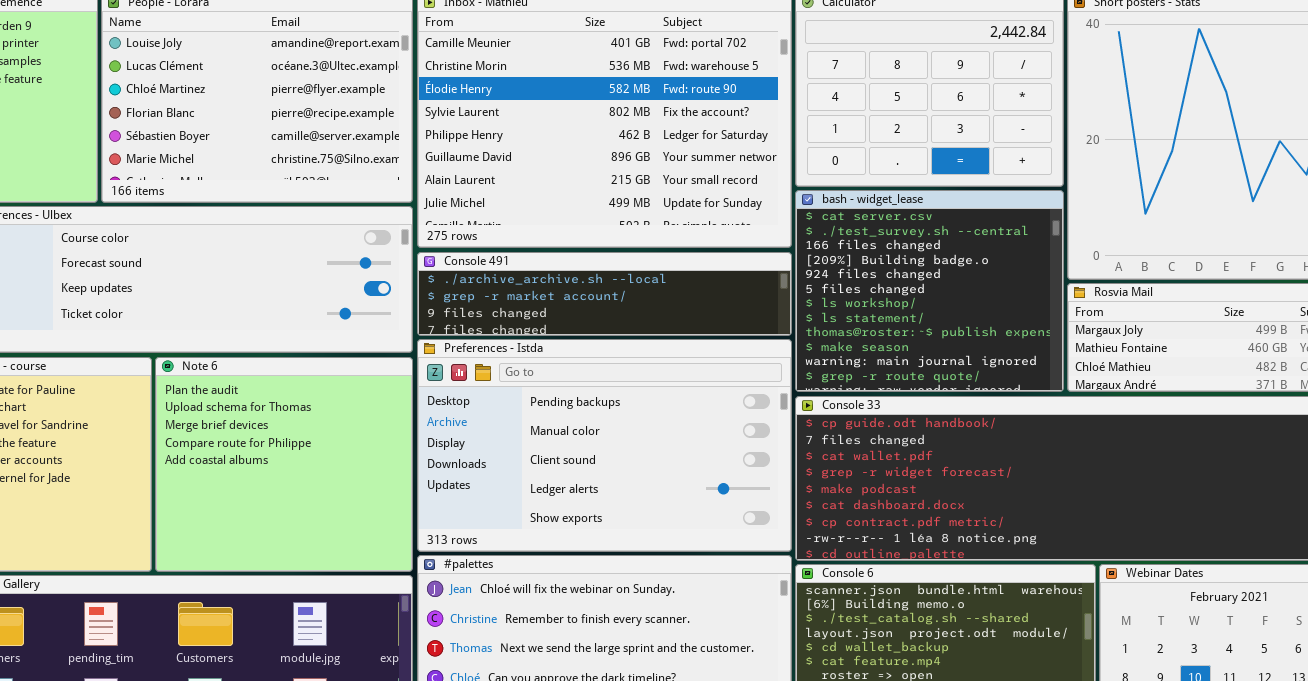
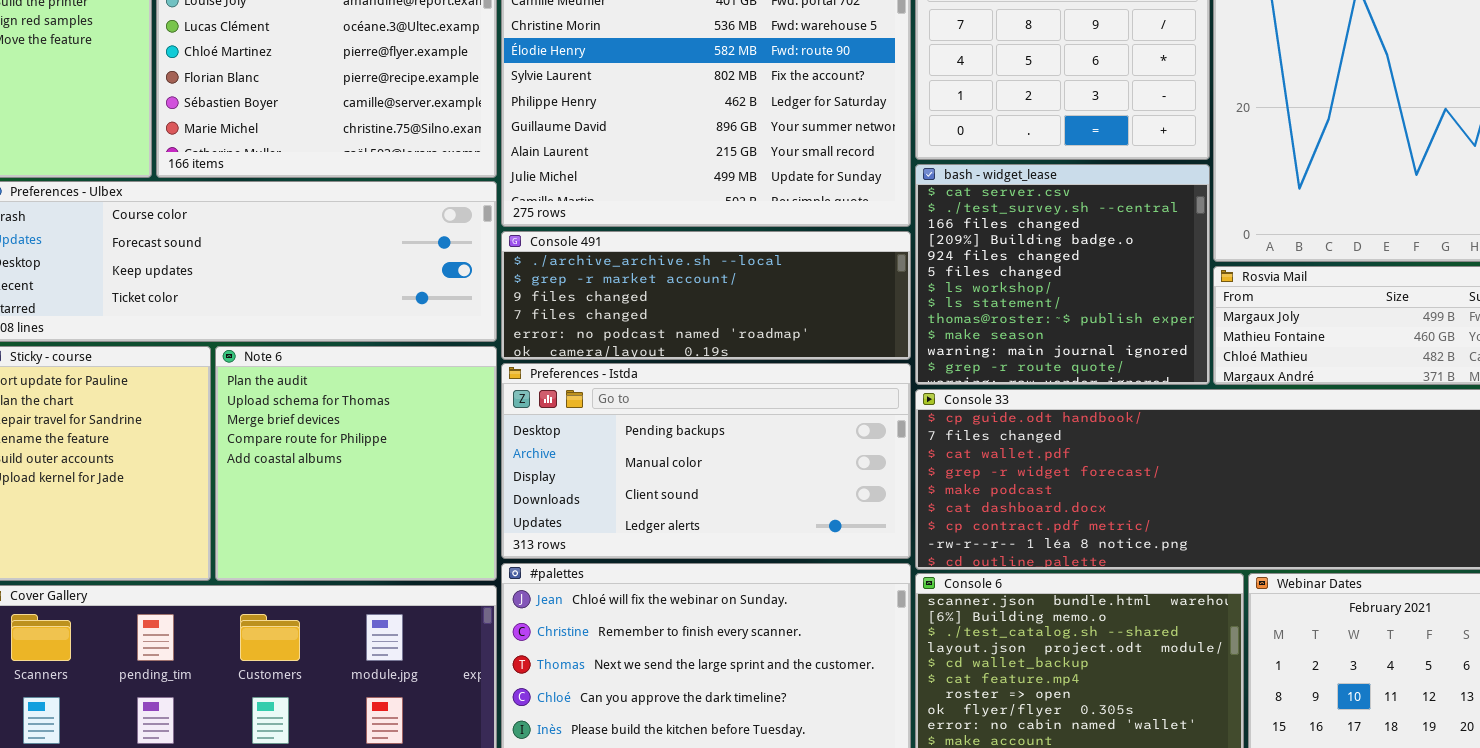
Console 491: [417,252,792,336] -> [501,231,911,360], resized
Preferences - Istda: [417,339,792,552] -> [501,363,911,559], resized

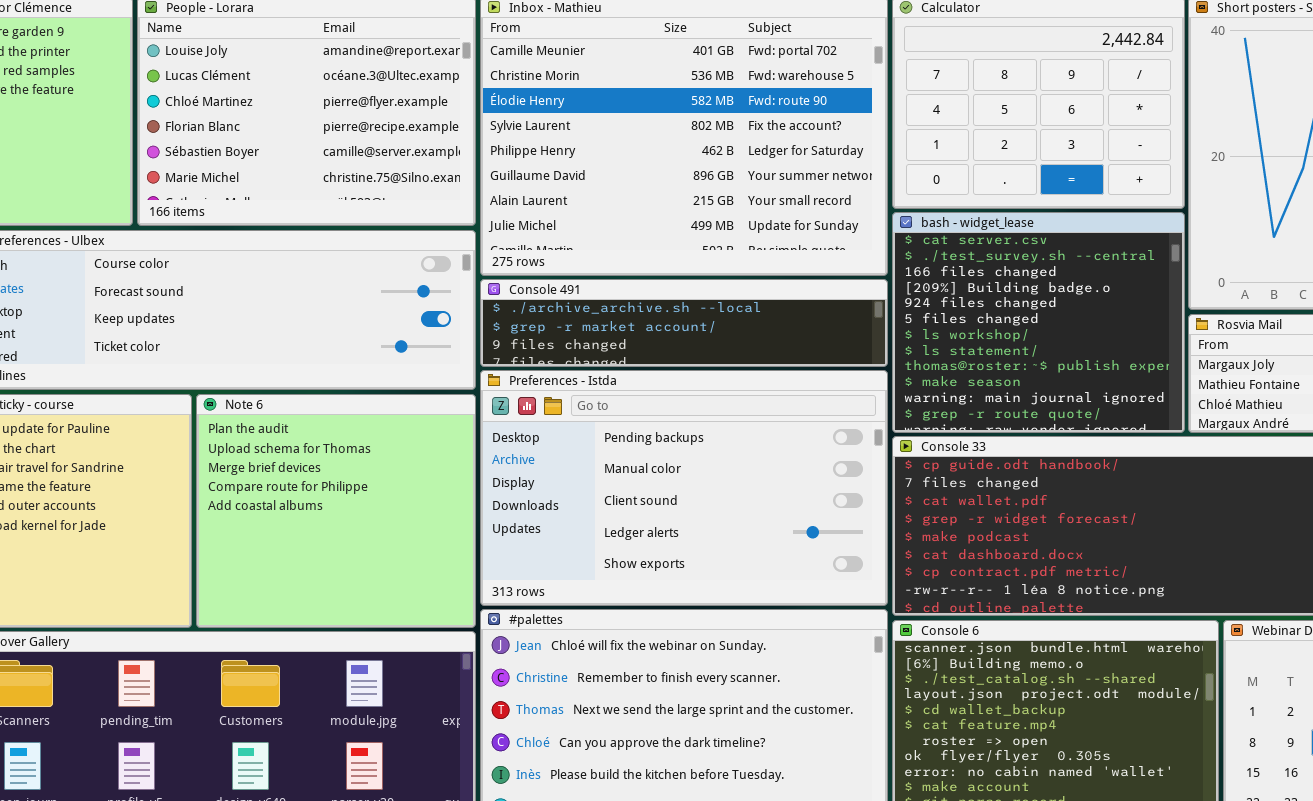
Console 491: [501,231,911,360] -> [480,279,888,367], resized
Preferences - Istda: [501,363,911,559] -> [480,370,888,606], resized

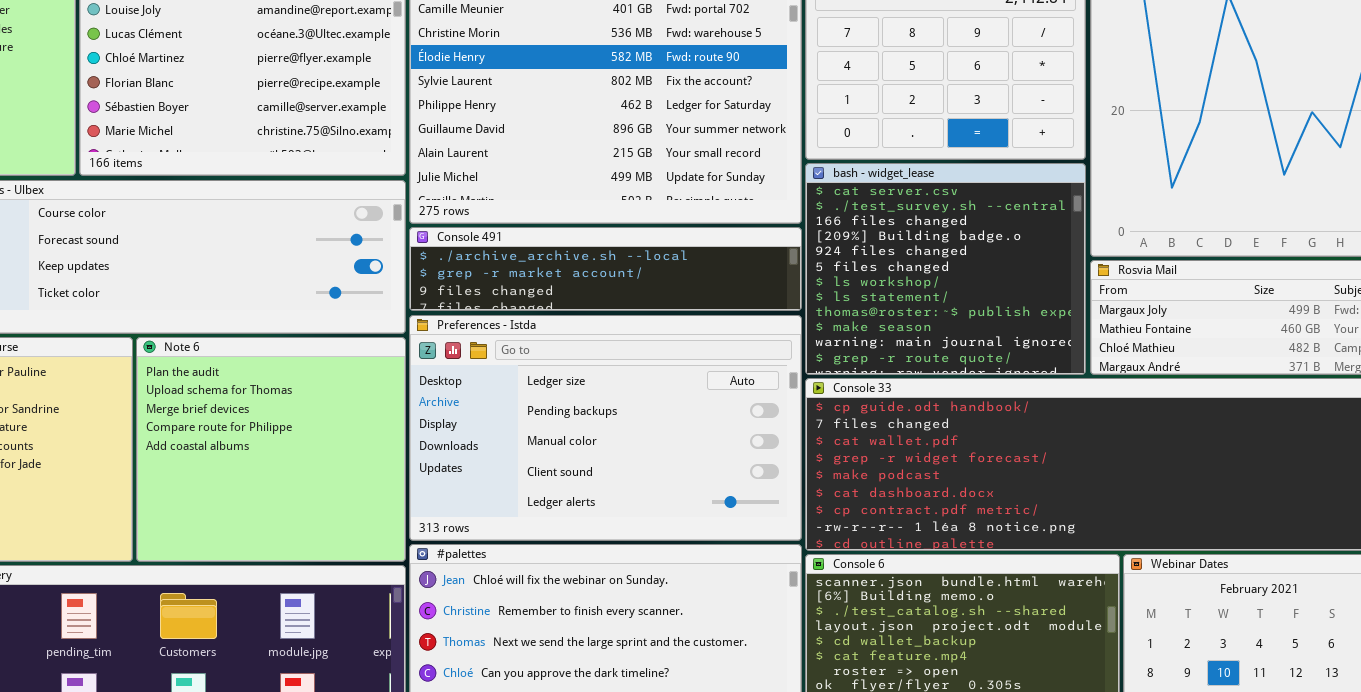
Preferences - Istda: [480,370,888,606] -> [409,315,802,541], scrolled up 1 row

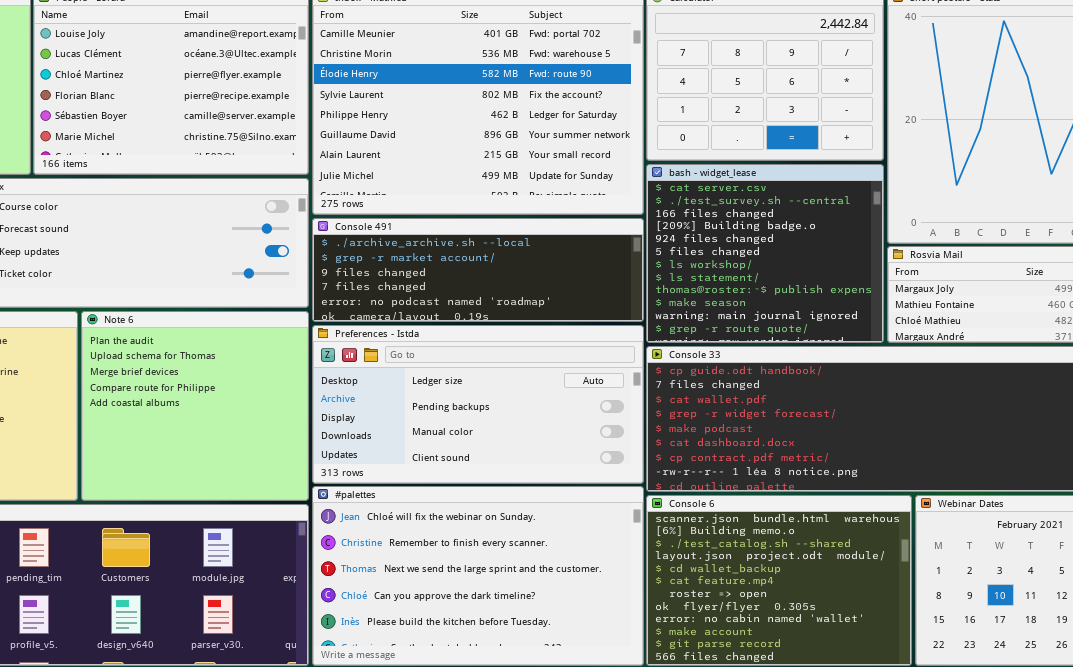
Console 491: [409,227,802,311] -> [312,218,644,322], resized
Preferences - Istda: [409,315,802,541] -> [312,325,644,484], resized

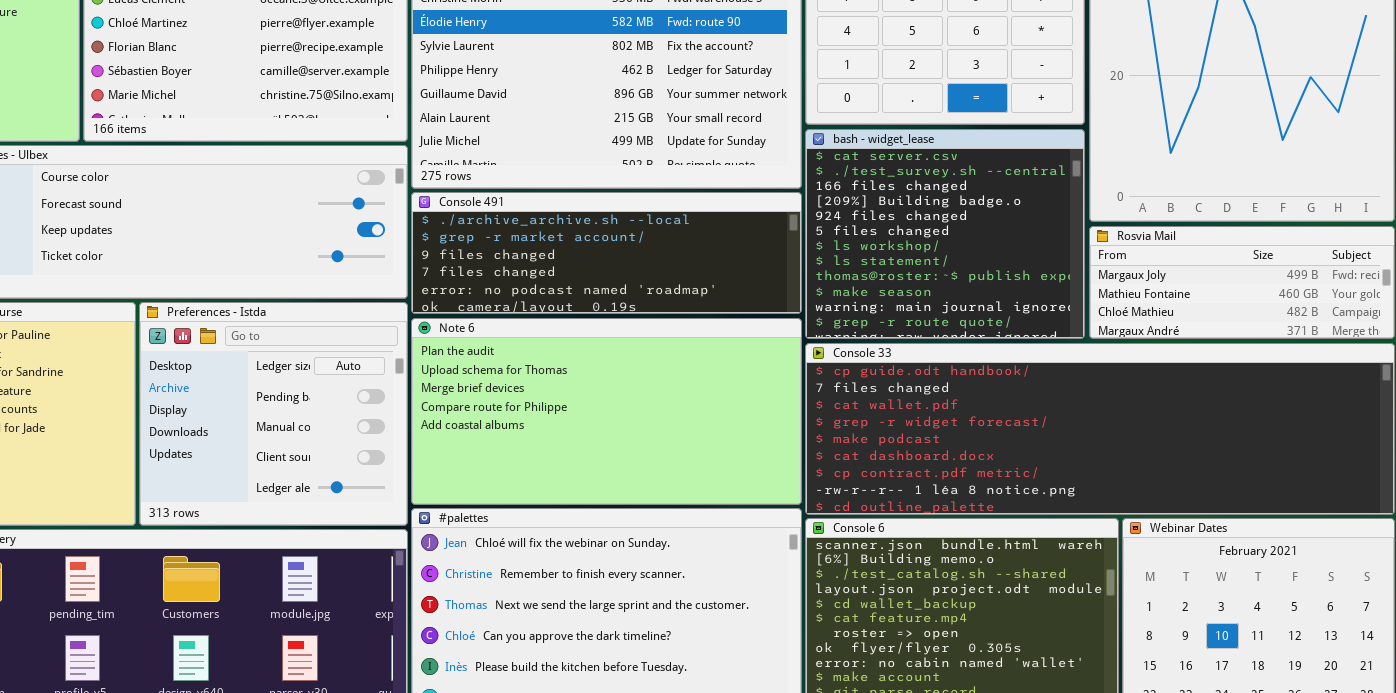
Note 6: [81,311,309,501] -> [411,318,802,505], moved, resized
Preferences - Istda: [312,325,644,484] -> [139,302,408,526], moved, resized

